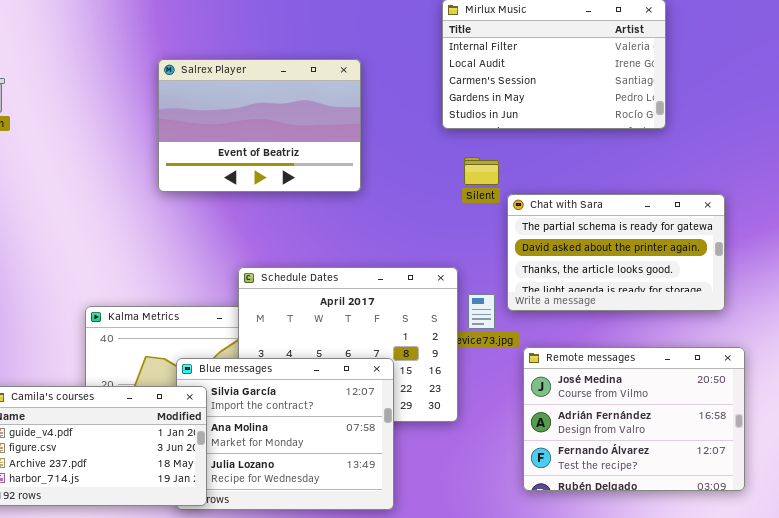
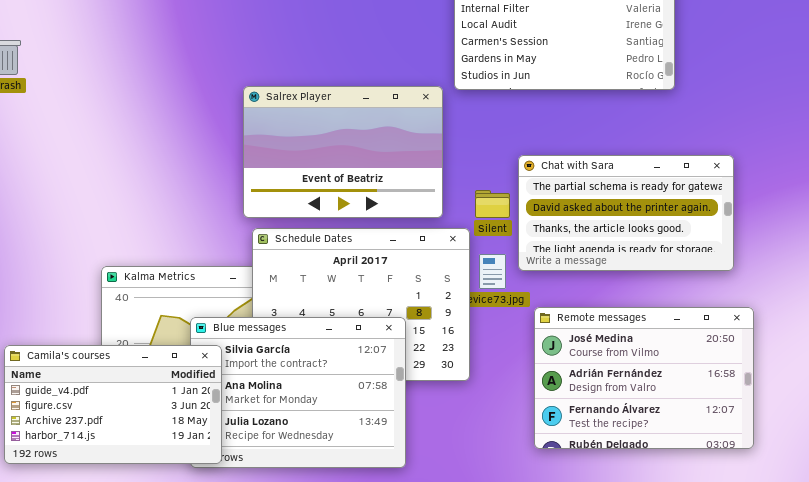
Salrex Player: [158,59,361,192] -> [243,86,443,218], moved
Silent: [464,157,499,185] -> [475,190,510,218], moved

